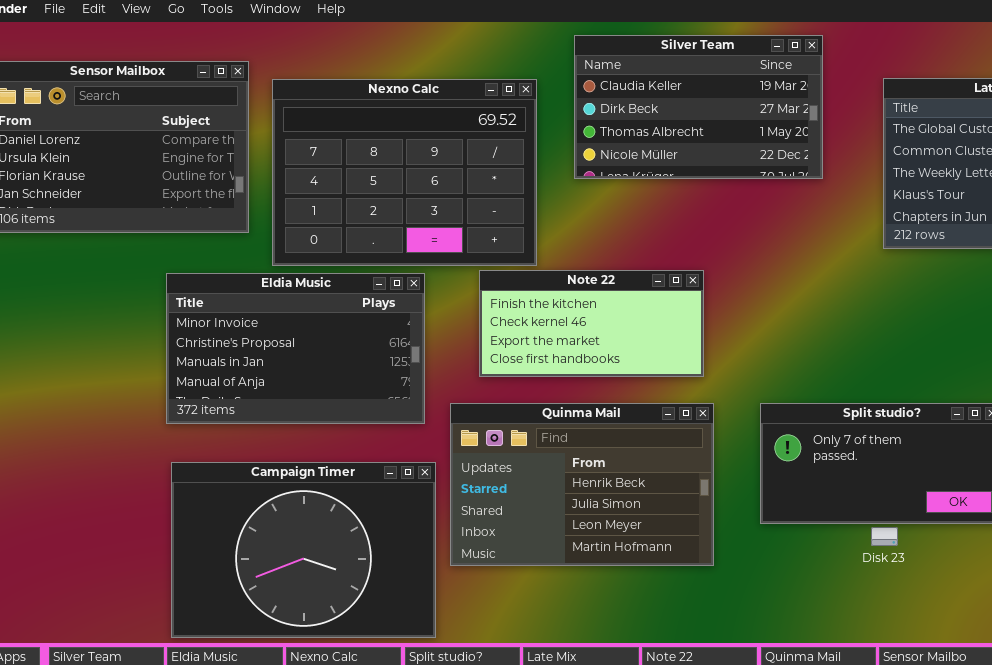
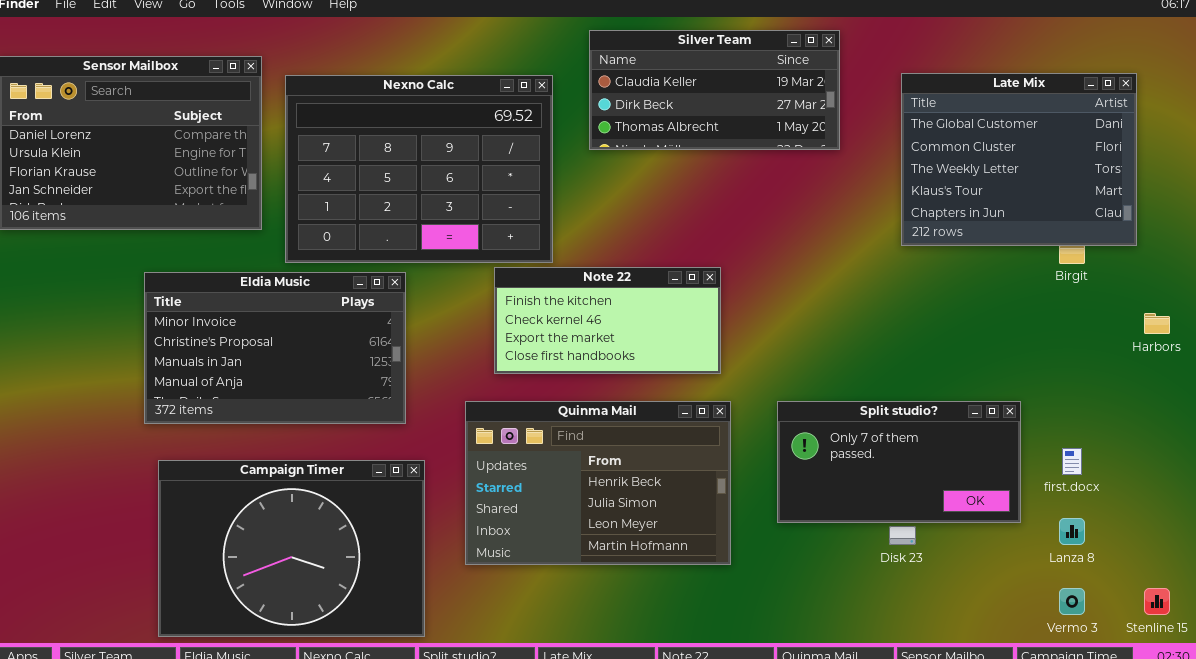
Silver Team: [574,35,823,179] -> [589,30,840,150], resized
Eldia Music: [166,273,425,424] -> [144,272,406,424], moved
Campaign Timer: [171,462,436,638] -> [158,460,425,637], moved

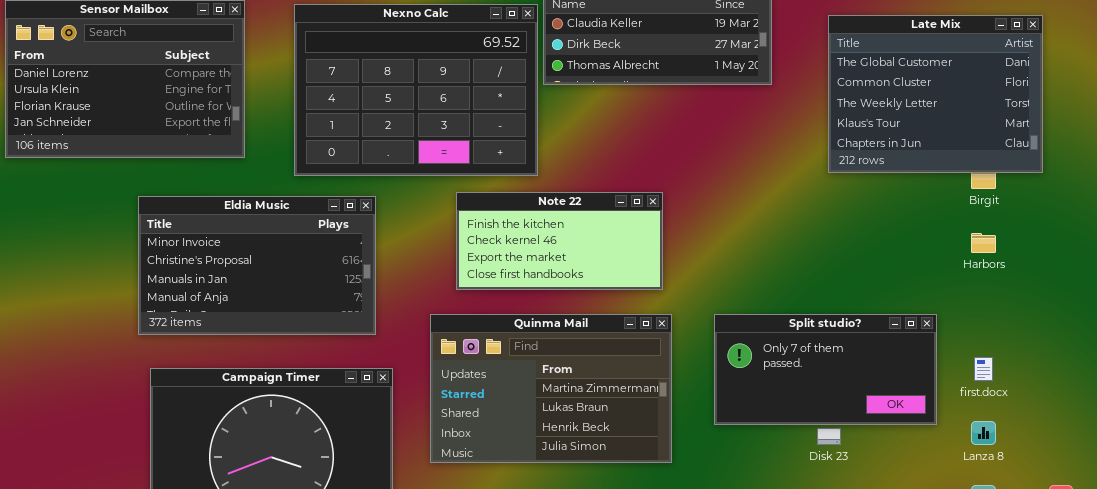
Nexno Calc: [285,75,553,263] -> [294,4,538,176], moved
Harbors: [1144,313,1170,334] -> [971,233,996,253], moved
Quinma Mail: [465,401,731,565] -> [430,314,672,463], scrolled up 2 rows

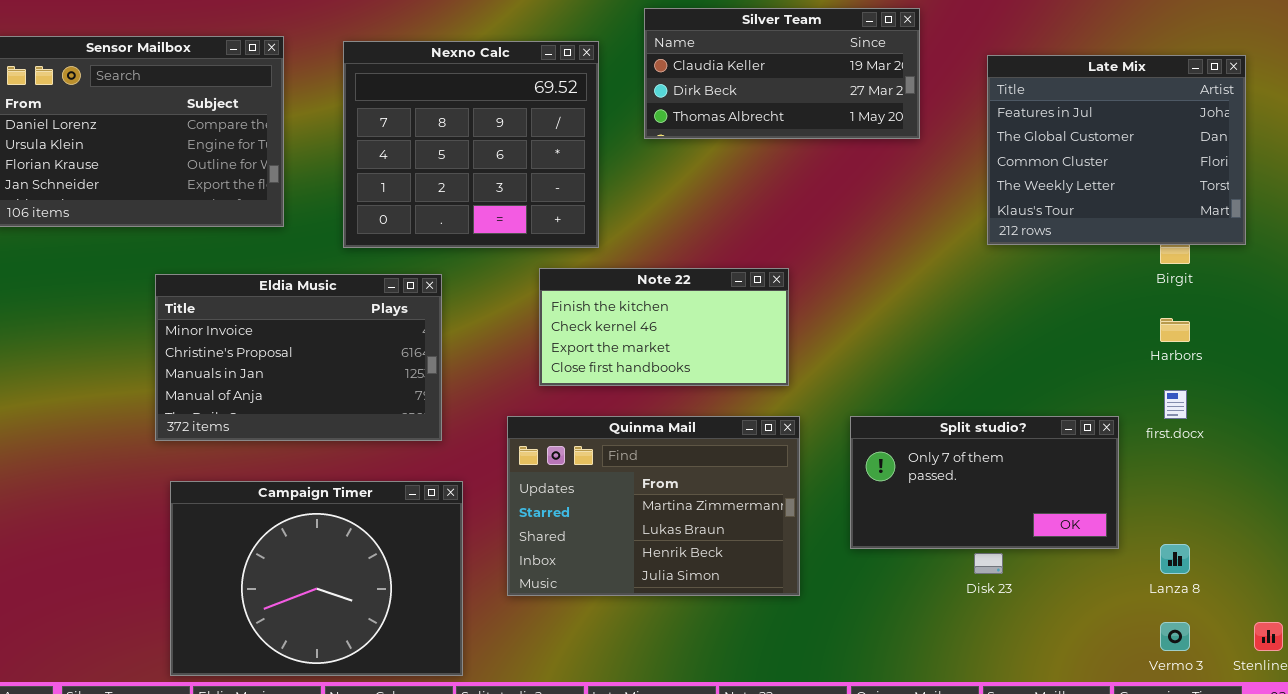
Nexno Calc: [294,4,538,176] -> [343,41,599,248], resized
Late Mix: [828,15,1043,173] -> [987,55,1246,245], scrolled up 1 row
first.docx: [974,357,993,381] -> [1164,390,1187,419], moved

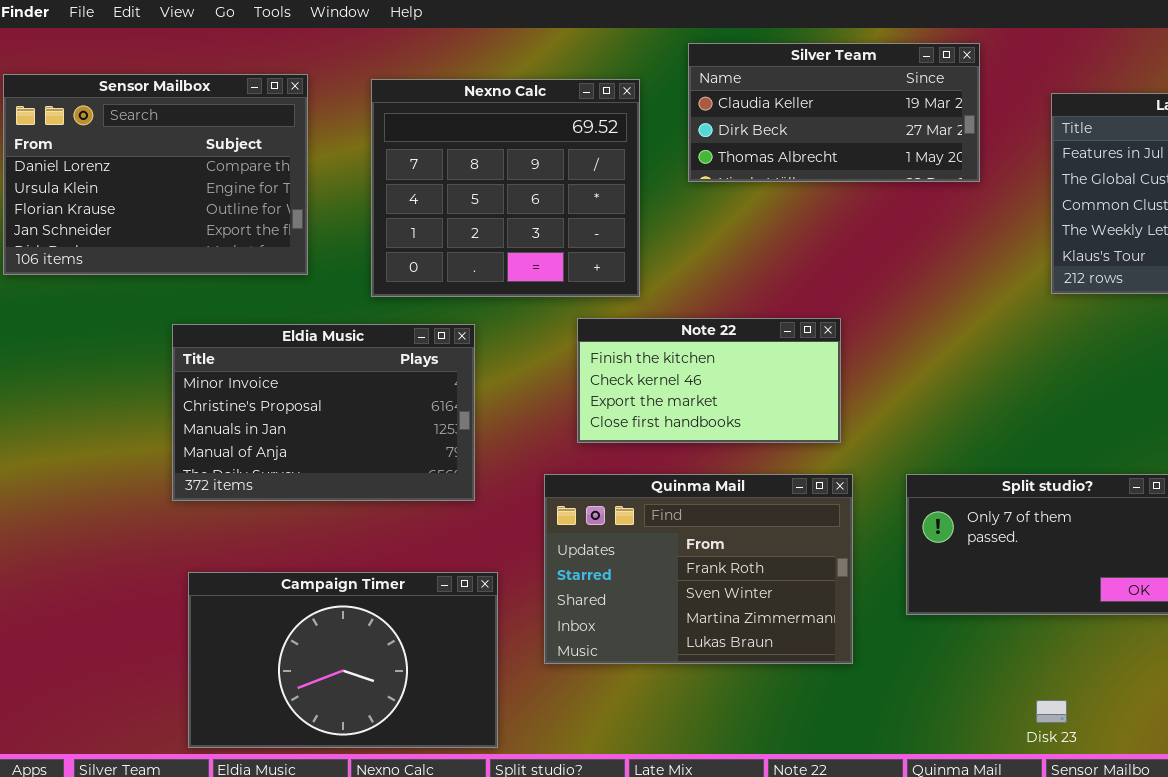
Quinma Mail: [507,416,800,596] -> [544,474,853,664], scrolled up 2 rows
Campaign Timer: [170,481,463,676] -> [188,572,498,748], resized
Disk 23: [974,553,1003,574] -> [1036,700,1067,723], moved

